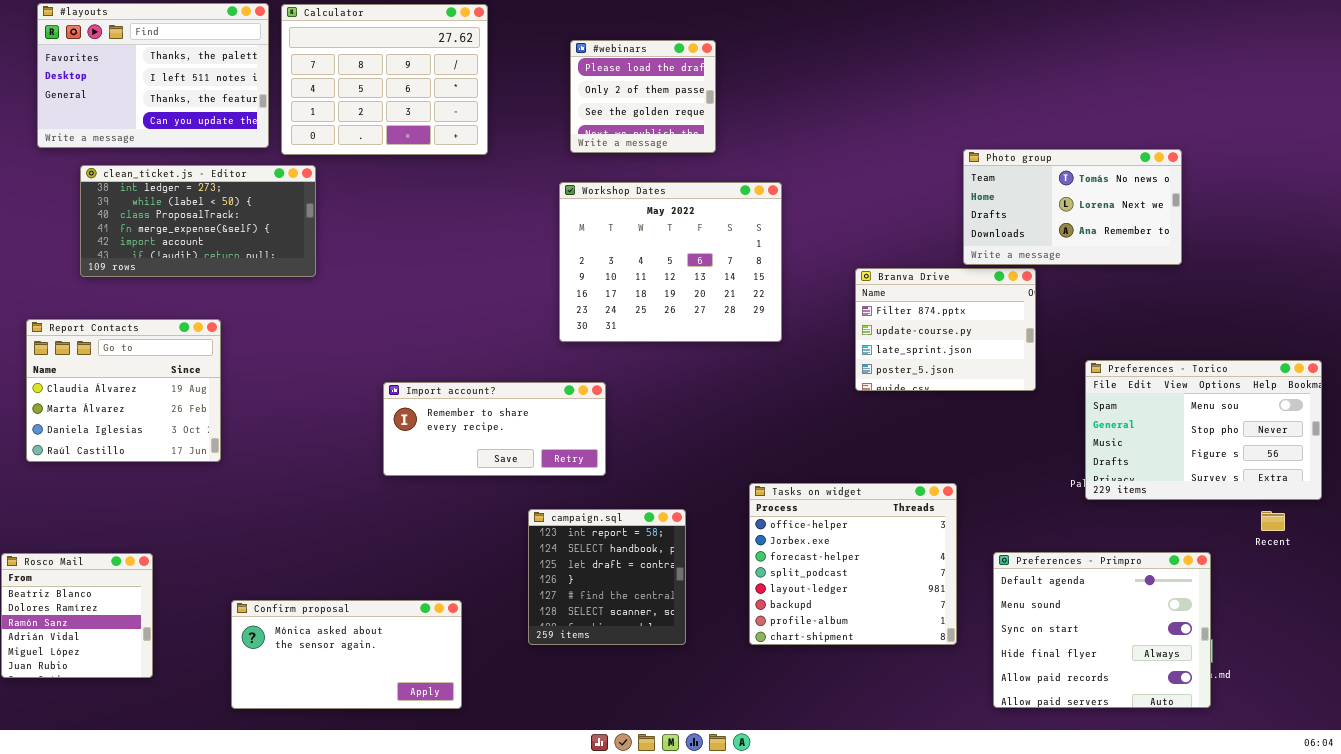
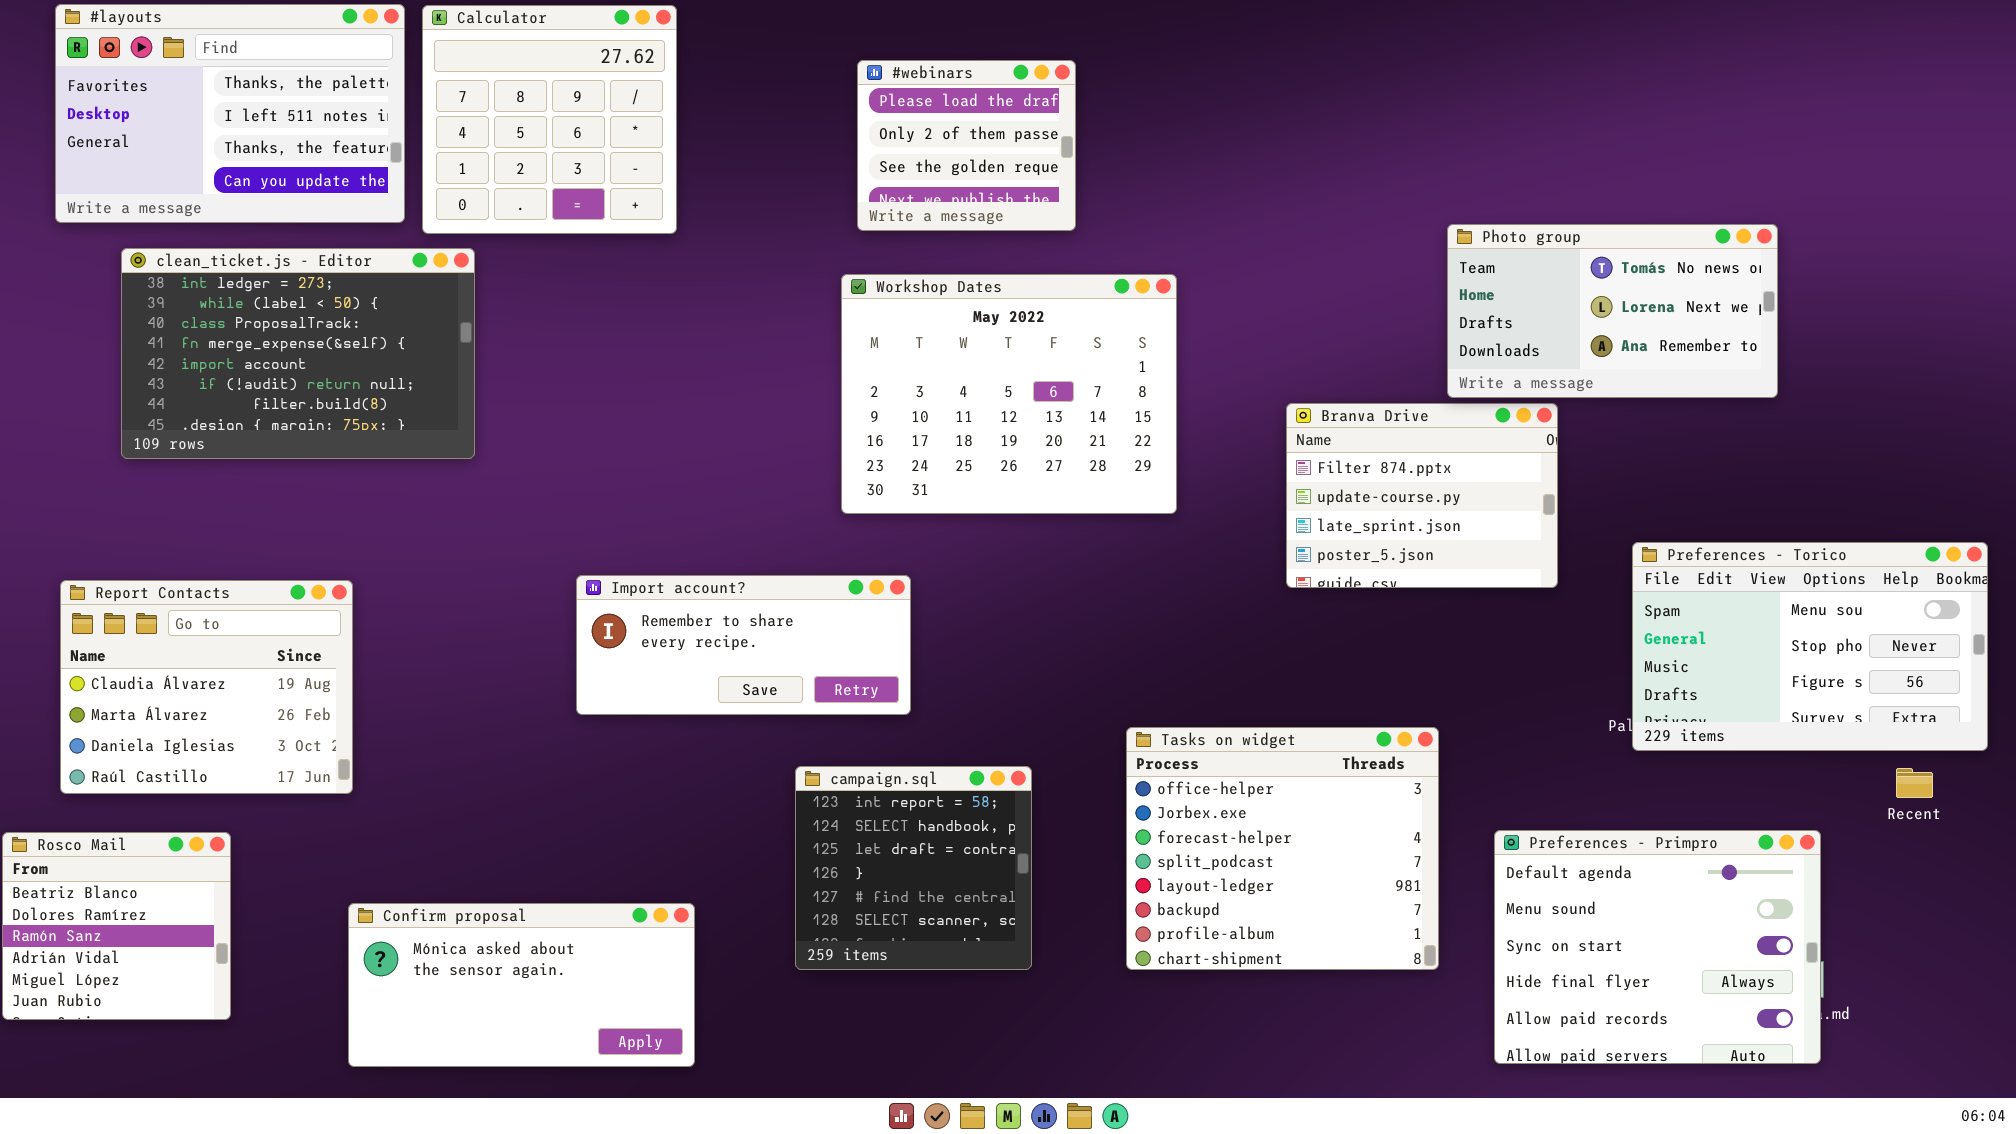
Calculator: [281,4,488,155] -> [422,5,677,234], resized
clean_ticket.js - Editor: [80,165,316,277] -> [121,248,475,459], resized
Report Contacts: [26,319,221,462] -> [60,580,353,794], moved

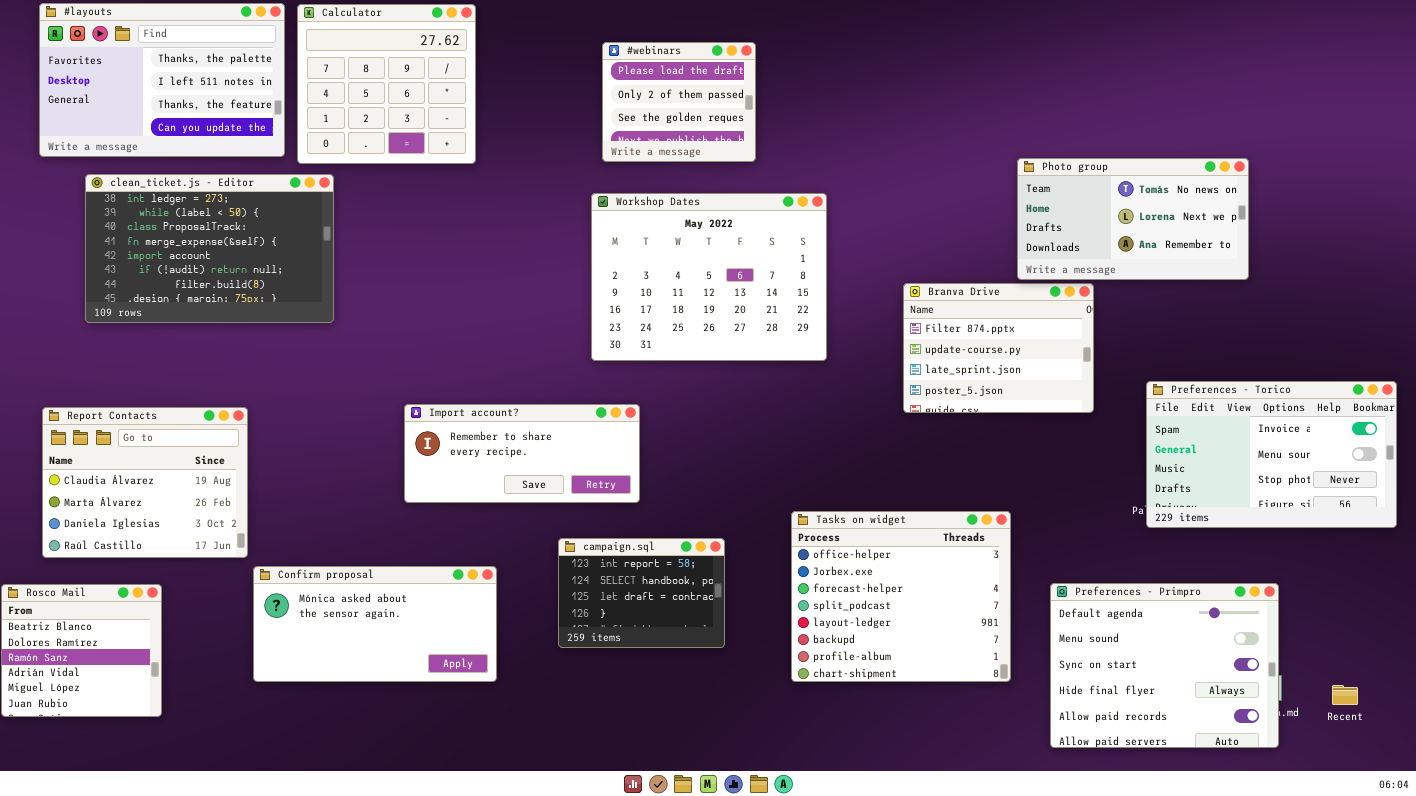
Preferences - Torico: [1632,542,1988,751] -> [1146,381,1397,528], scrolled up 1 row
campaign.sql: [795,766,1032,970] -> [558,538,725,648], resized
Recent: [1896,768,1933,798] -> [1332,685,1358,705], moved
Confirm proposal: [348,903,695,1067] -> [253,566,497,682], moved

